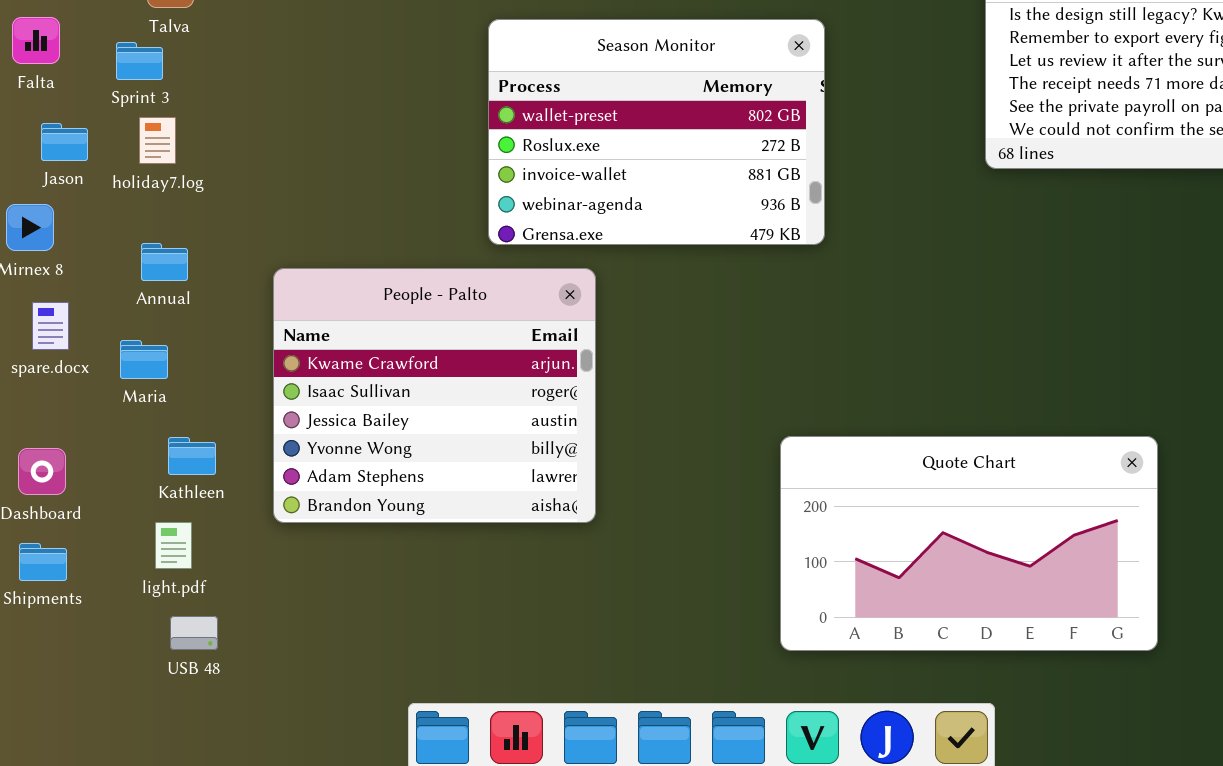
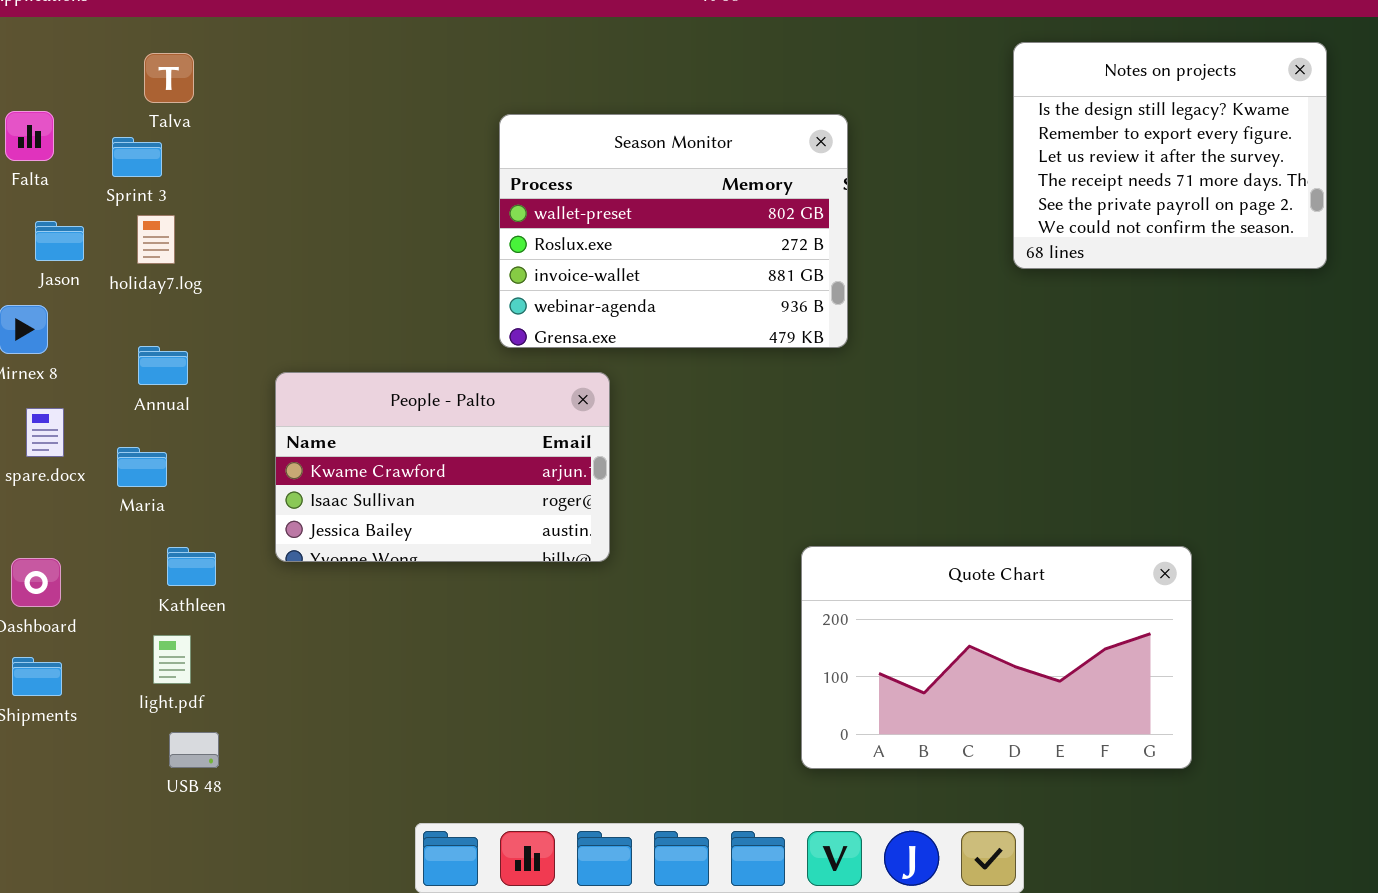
People - Palto: [273,268,596,523] -> [275,372,610,562], resized

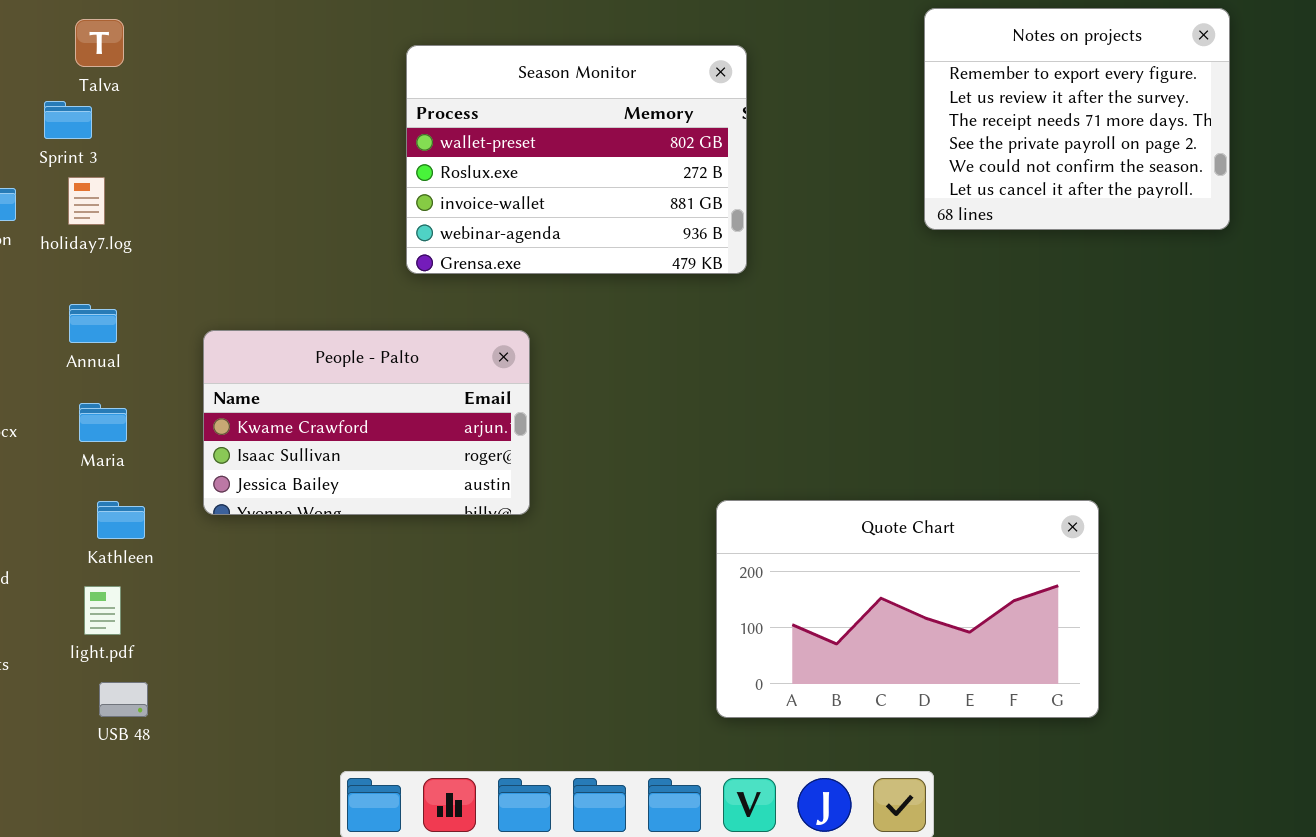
Notes on projects: [1013,42,1327,269] -> [924,8,1230,230], scrolled down 1 row
Season Monitor: [499,114,848,348] -> [406,45,747,274], moved
Maria: [117,447,167,487] -> [79,403,127,442], moved

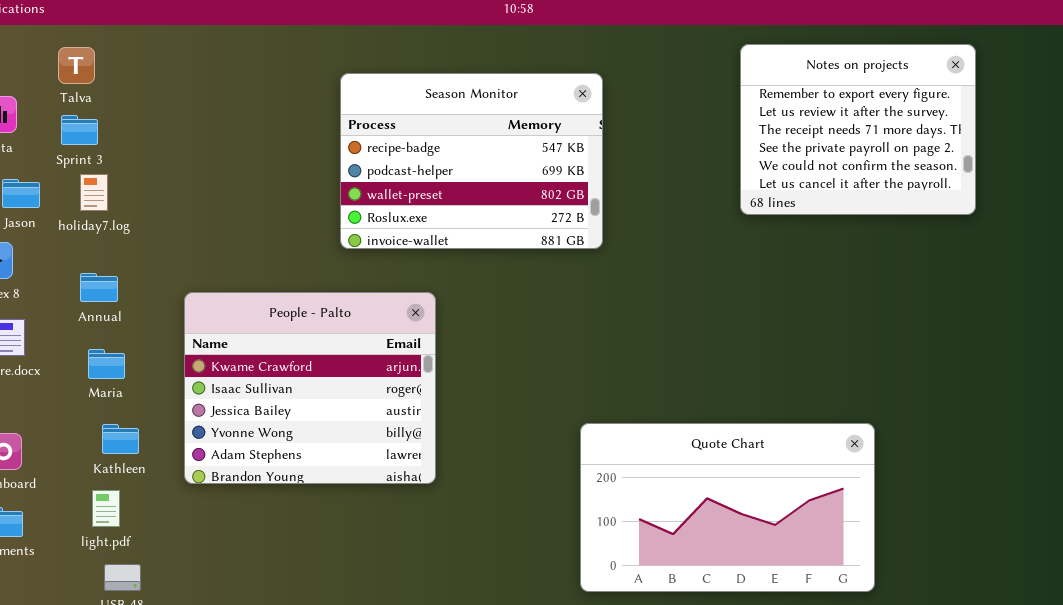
Talva: [75,19,124,67] -> [58,47,95,84], moved
Season Monitor: [406,45,747,274] -> [340,73,603,249], scrolled up 2 rows
People - Palto: [203,330,530,515] -> [184,292,436,484], resized

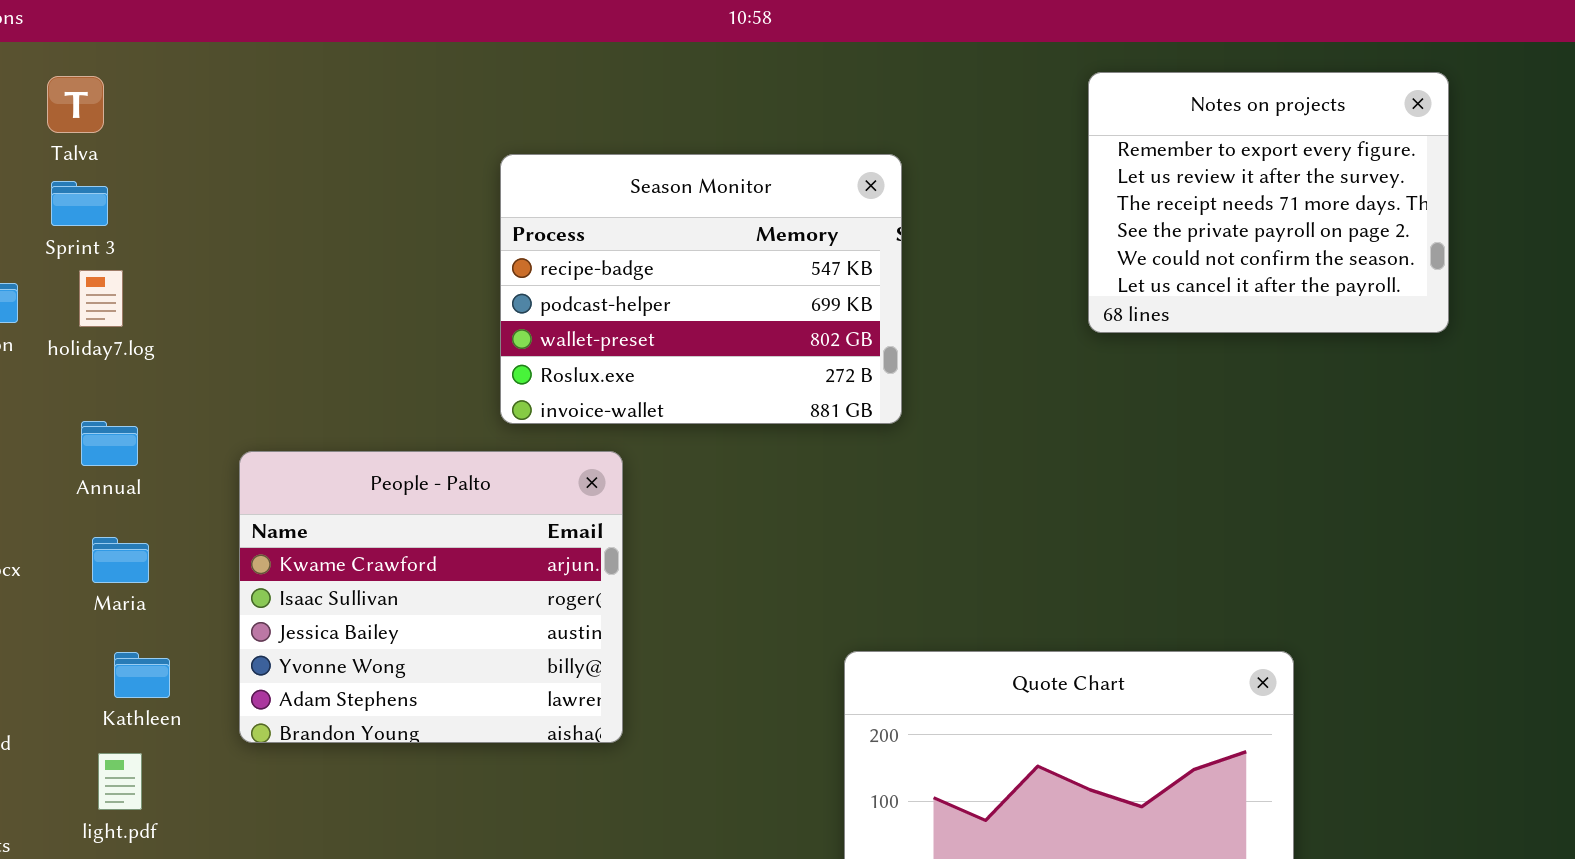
Season Monitor: [340,73,603,249] -> [500,154,902,424], moved

